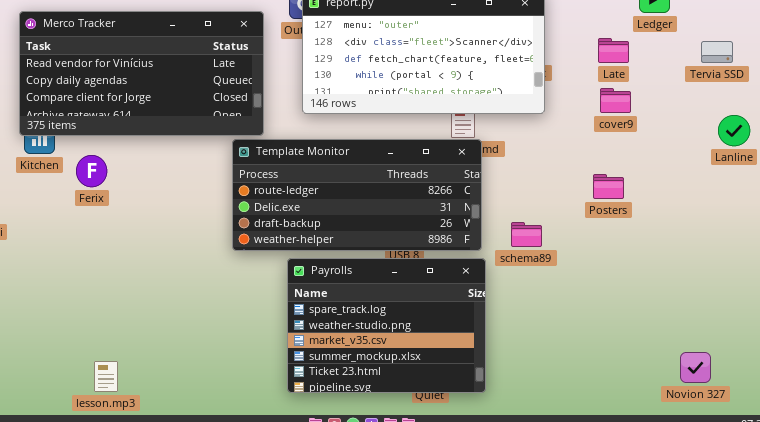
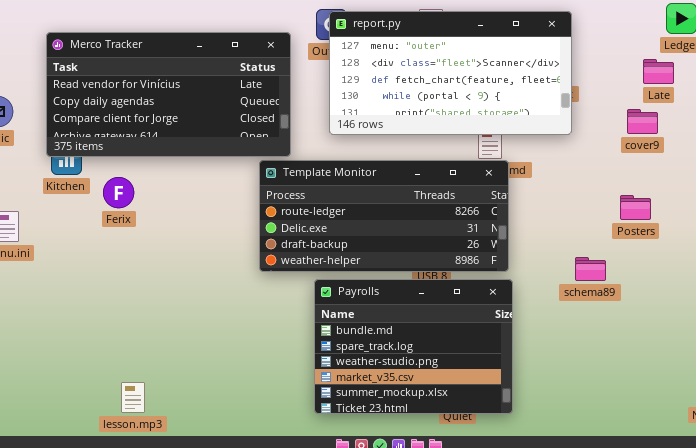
Late: [598,38,629,63] -> [643,59,674,84], moved
schema89: [511,222,542,247] -> [575,257,606,281], moved
Payrolls: [287,258,486,393] -> [314,279,513,414], scrolled up 1 row

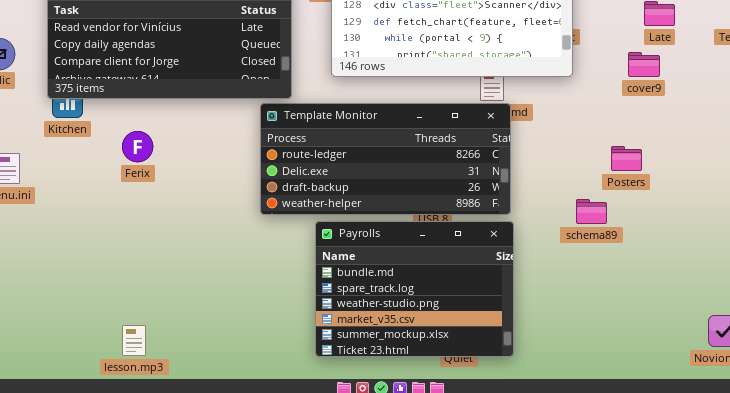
Ferix: [103,177,134,208] -> [122,131,153,162], moved
Posters: [620,195,651,220] -> [611,146,642,171], moved

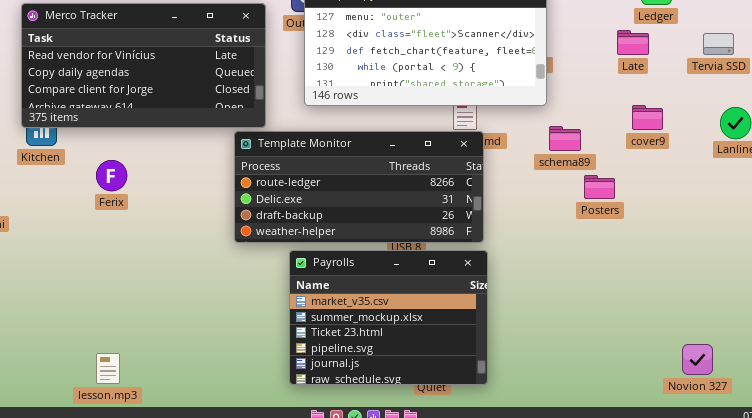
cover9: [628,52,660,77] -> [632,105,663,130], moved
schema89: [576,199,607,224] -> [549,126,581,151], moved
Payrolls: [315,221,514,357] -> [289,250,488,385], scrolled down 3 rows

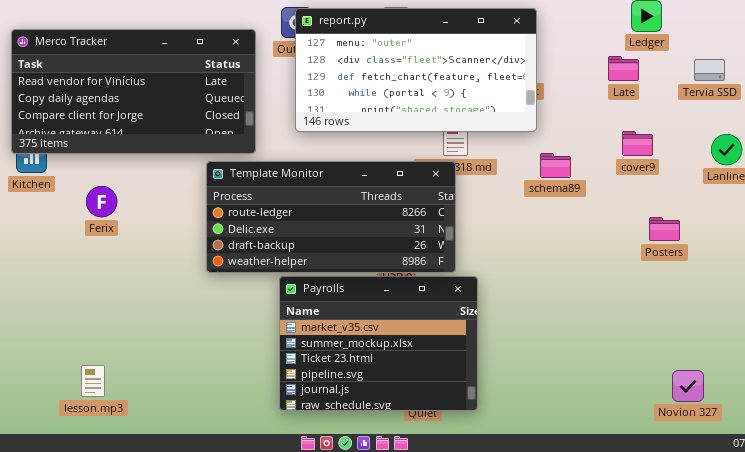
Template Monitor: [234,131,484,243] -> [206,161,456,273], moved
Posters: [584,175,615,199] -> [649,217,680,241], moved
lesson.mp3: [96,353,120,384] -> [81,365,105,397], moved

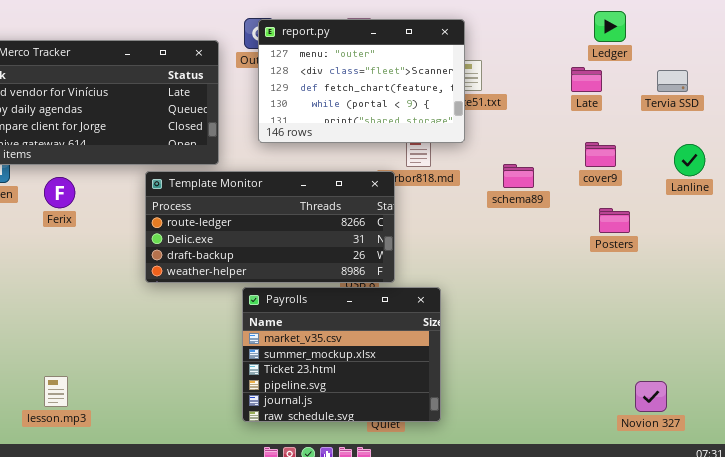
report.py: [295,8,537,132] -> [258,19,465,143], resized
Template Monitor: [206,161,456,273] -> [145,171,395,283], moved
Ferix: [86,186,117,217] -> [44,177,75,208], moved
Posters: [649,217,680,241] -> [599,208,630,233], moved

